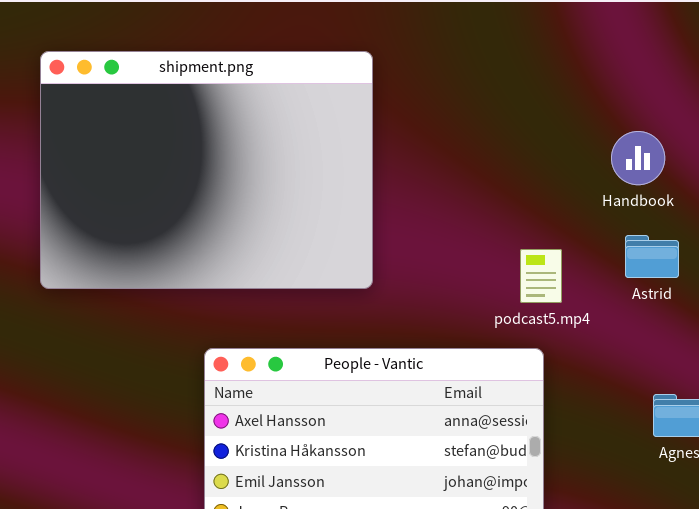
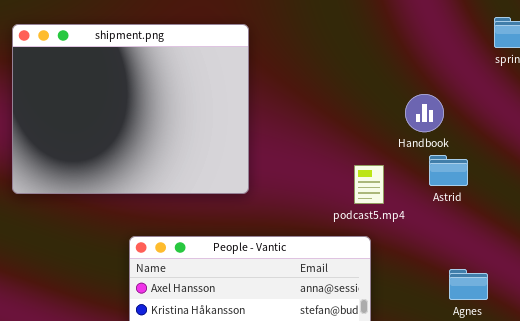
Handbook: [611,131,665,185] -> [405,94,444,132], moved

